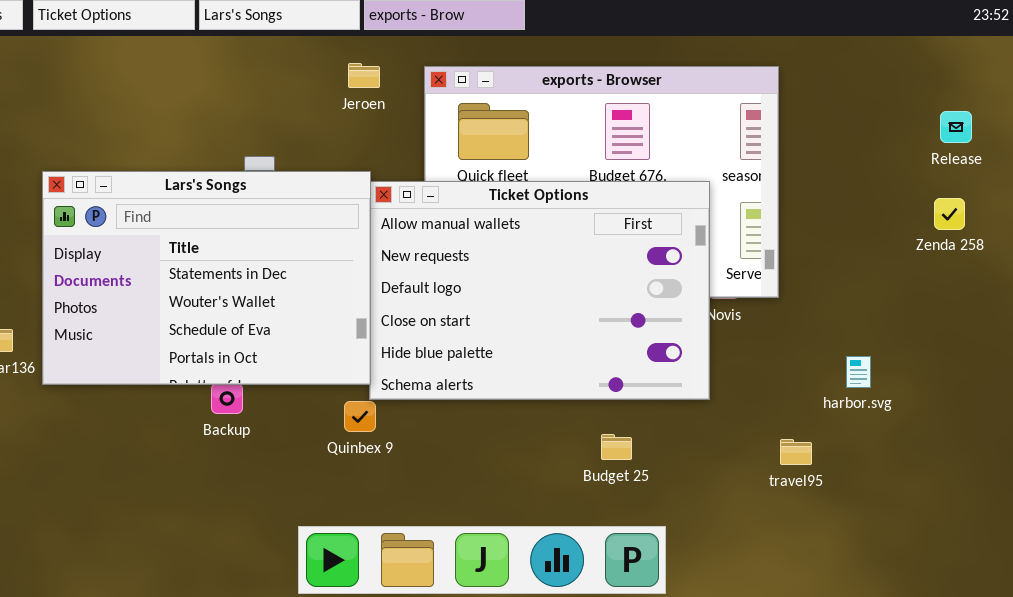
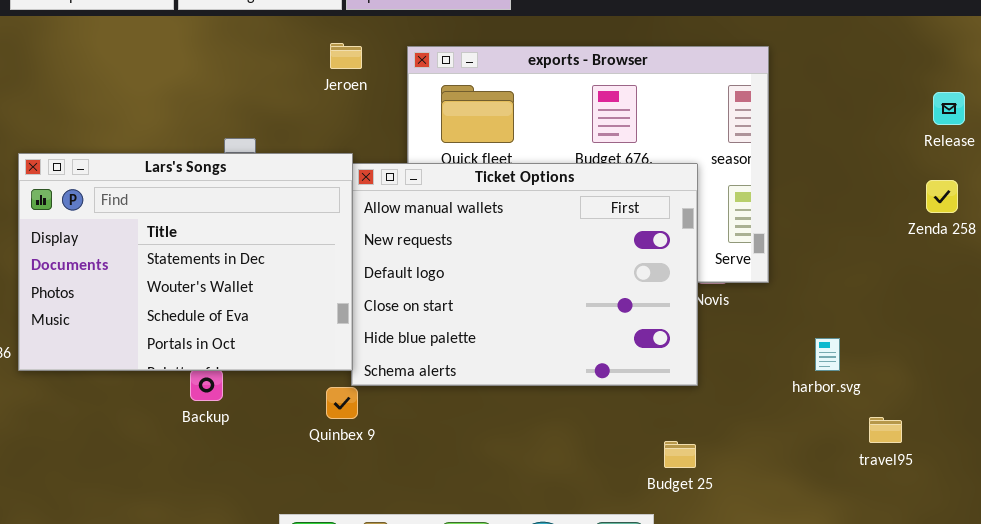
harbor.svg: [846,356,871,388] -> [815,338,840,371], moved
Budget 25: [601,434,632,460] -> [664,441,696,468], moved
travel95: [780,439,812,465] -> [869,417,902,443], moved

